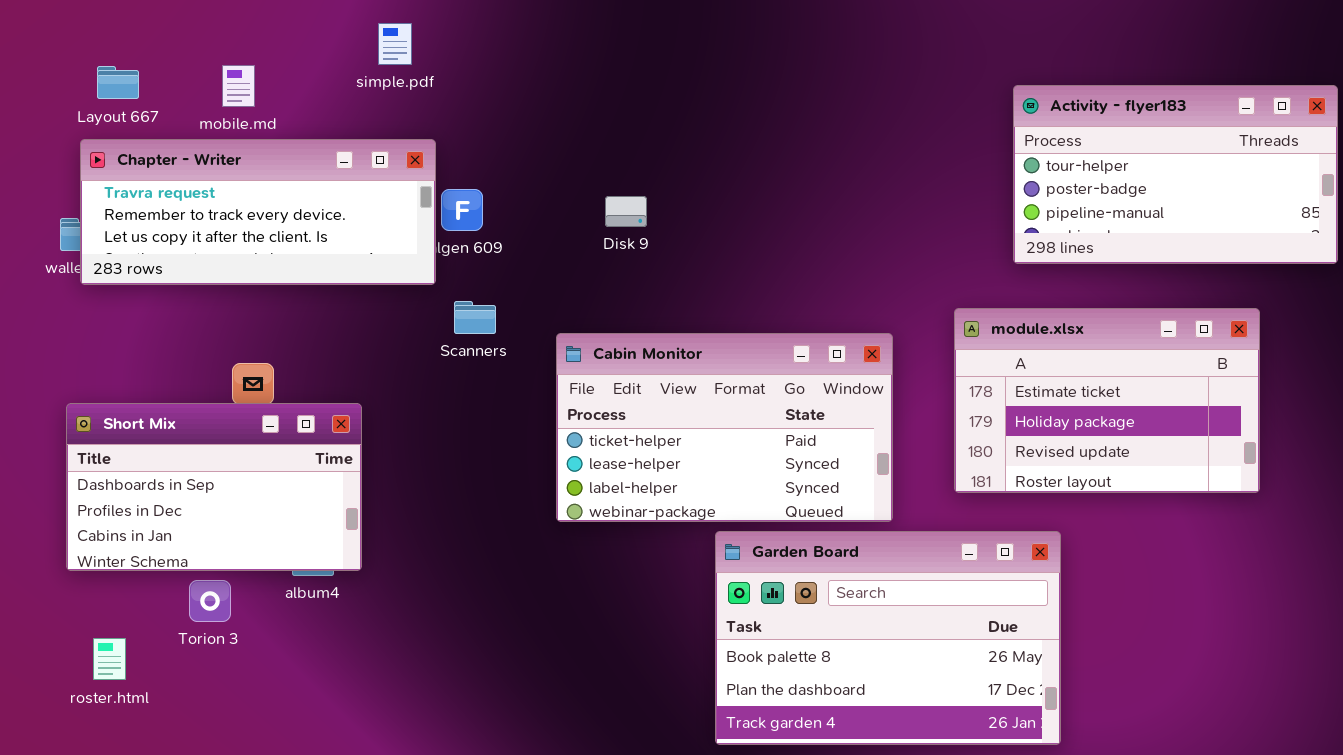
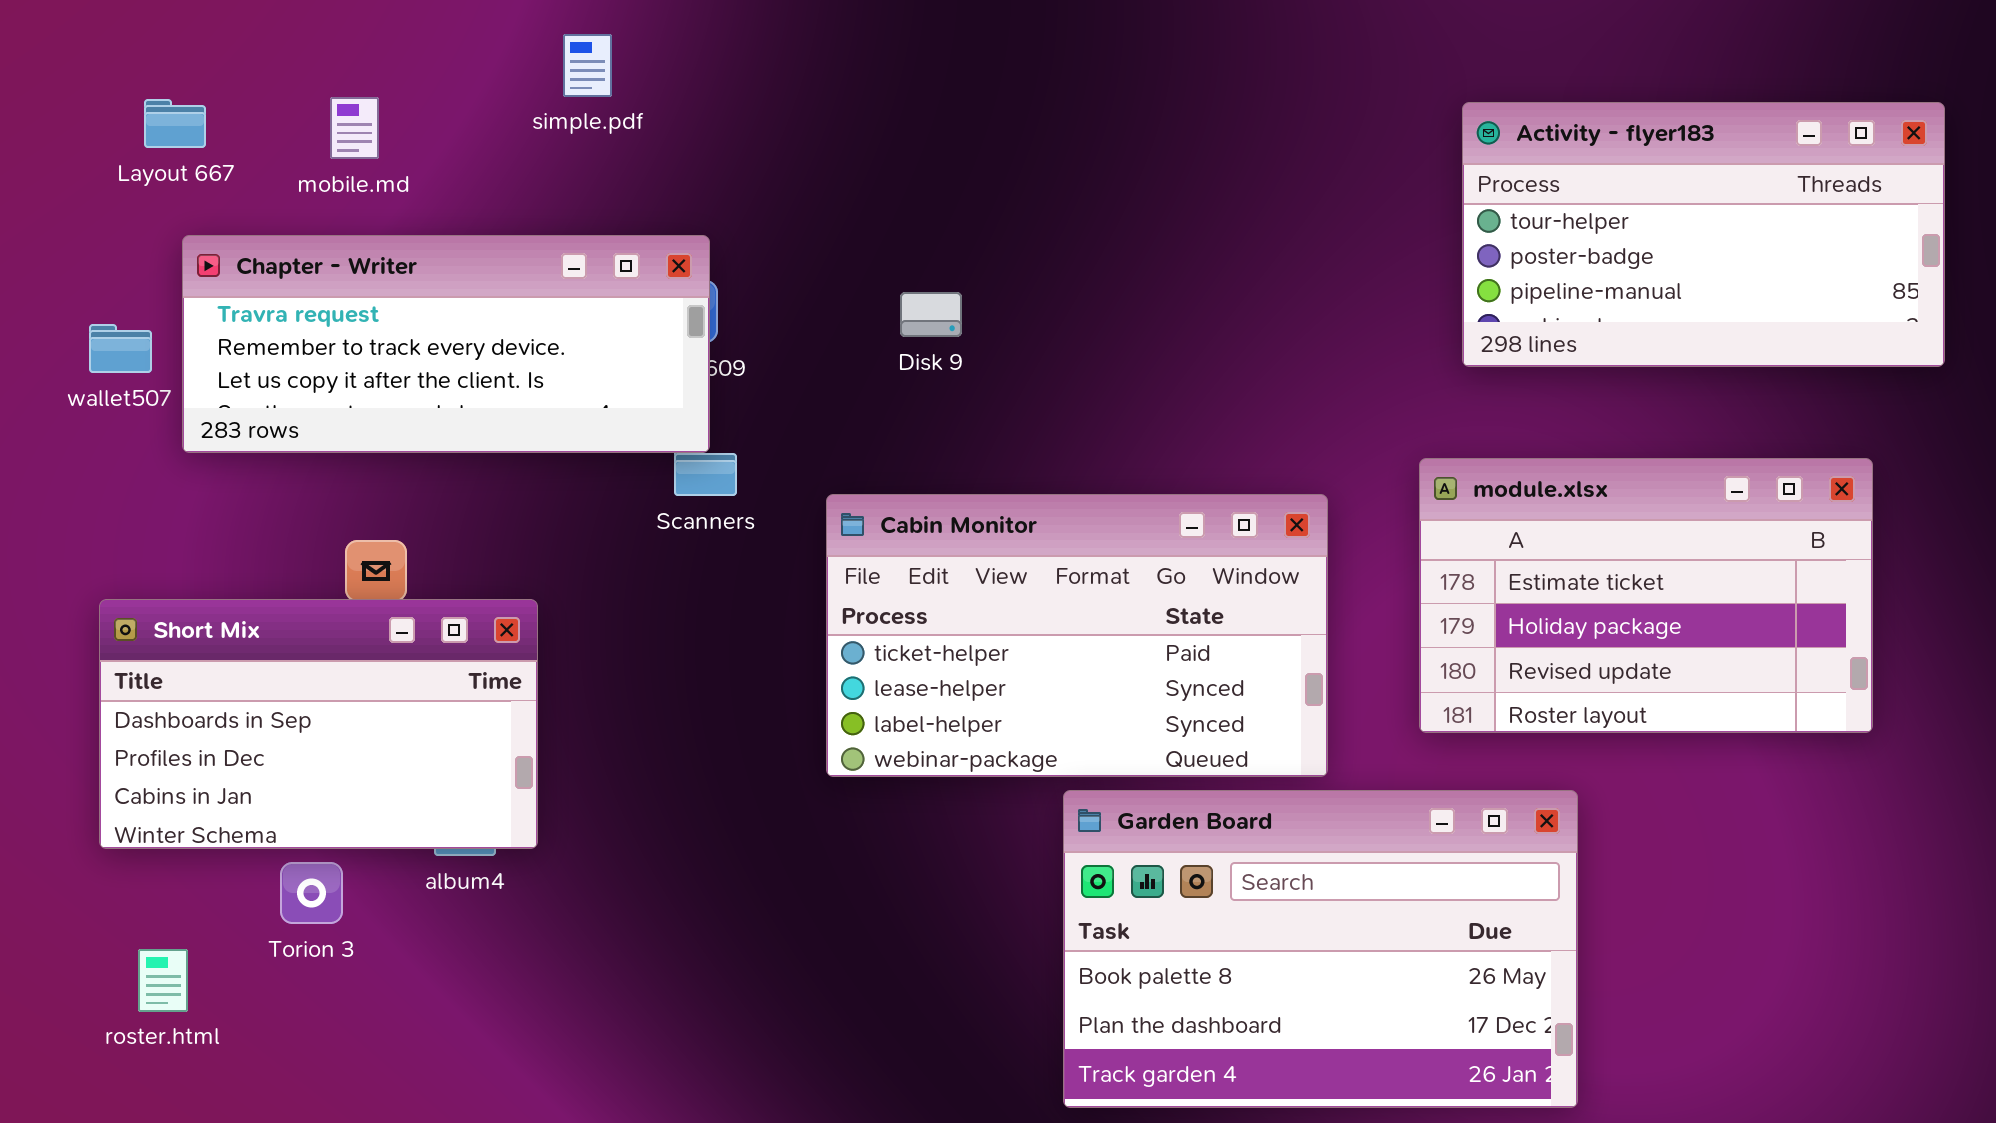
Activity - flyer183: [1013,85,1338,264] -> [1462,102,1945,367], moved
Chapter - Writer: [80,139,436,285] -> [182,235,710,453], moved

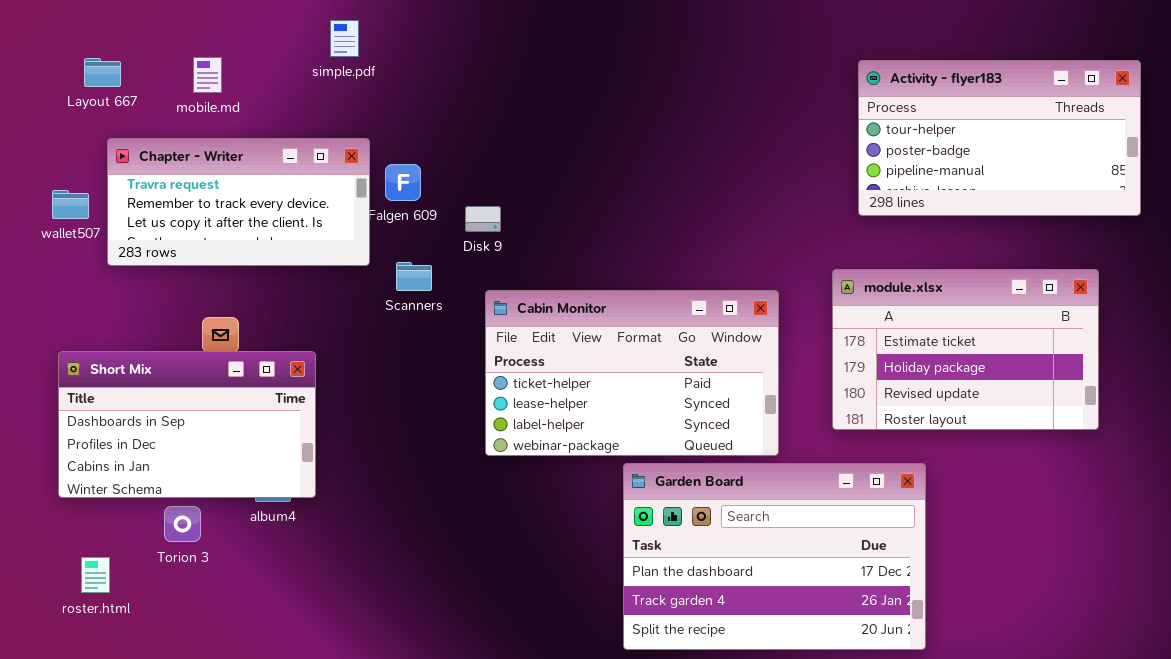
Chapter - Writer: [182,235,710,453] -> [107,138,370,266], resized
Disk 9: [900,292,962,337] -> [465,206,501,232], moved
Garden Board: [1063,790,1578,1108] -> [623,463,926,650], scrolled down 1 row

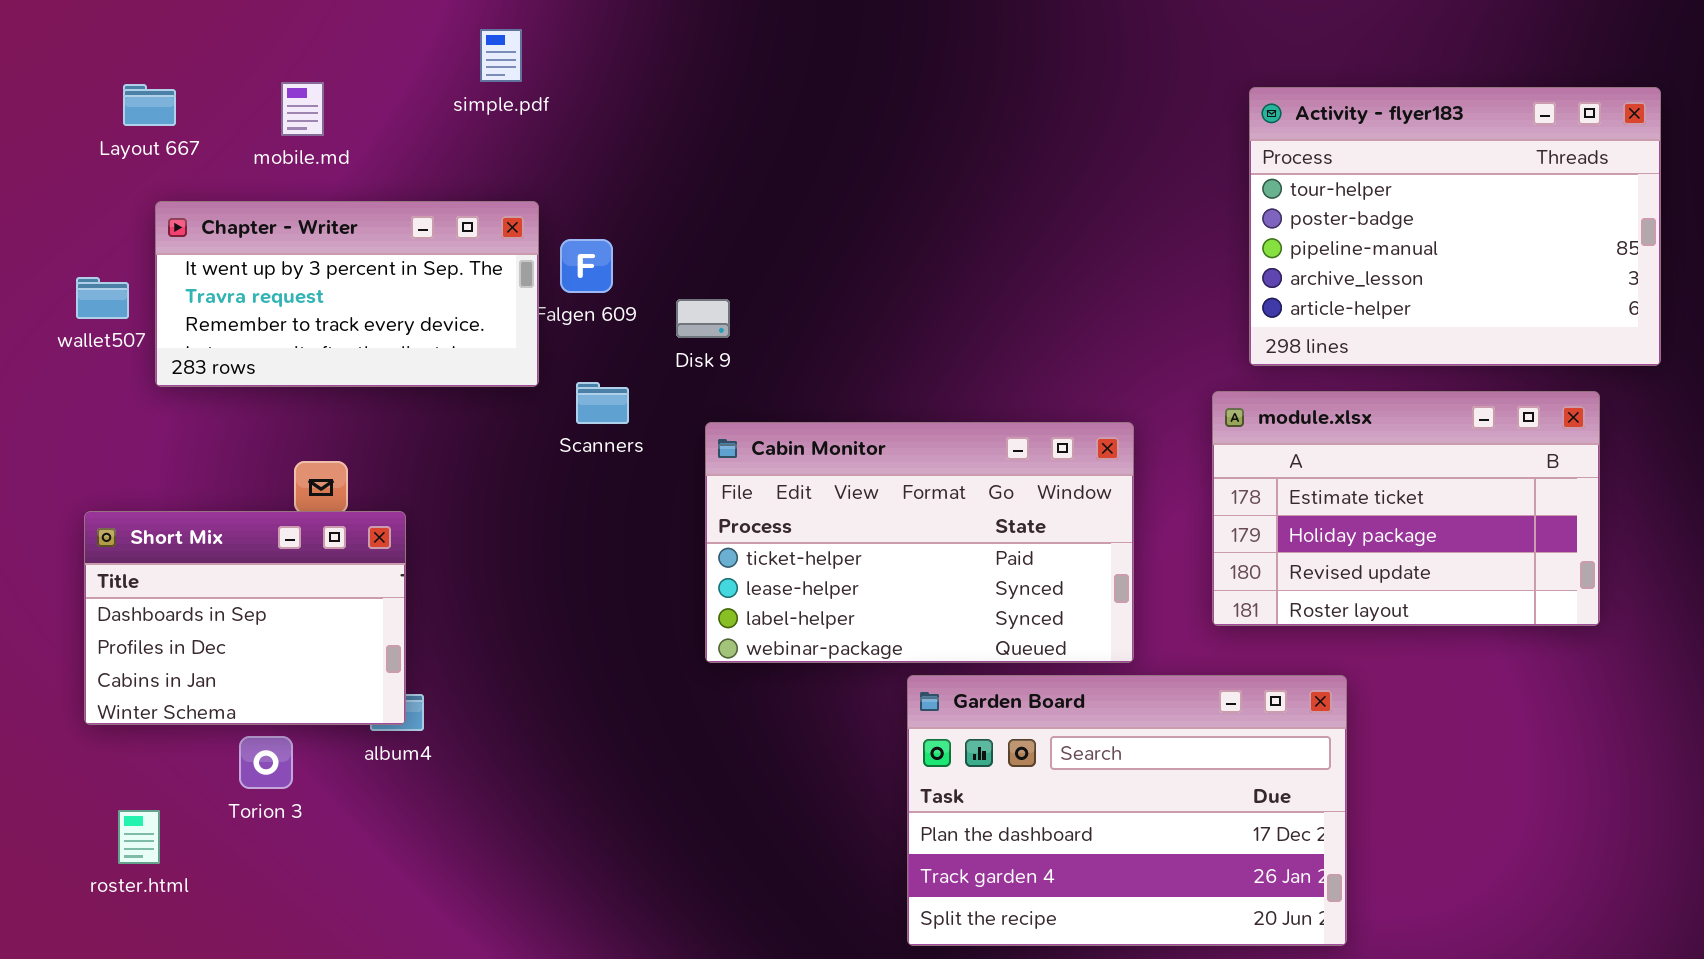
Activity - flyer183: [858,60,1141,216] -> [1249,87,1661,366], resized
Chapter - Writer: [107,138,370,266] -> [155,201,539,387], scrolled up 1 row
Short Mix: [58,351,316,498] -> [84,511,406,725], resized

